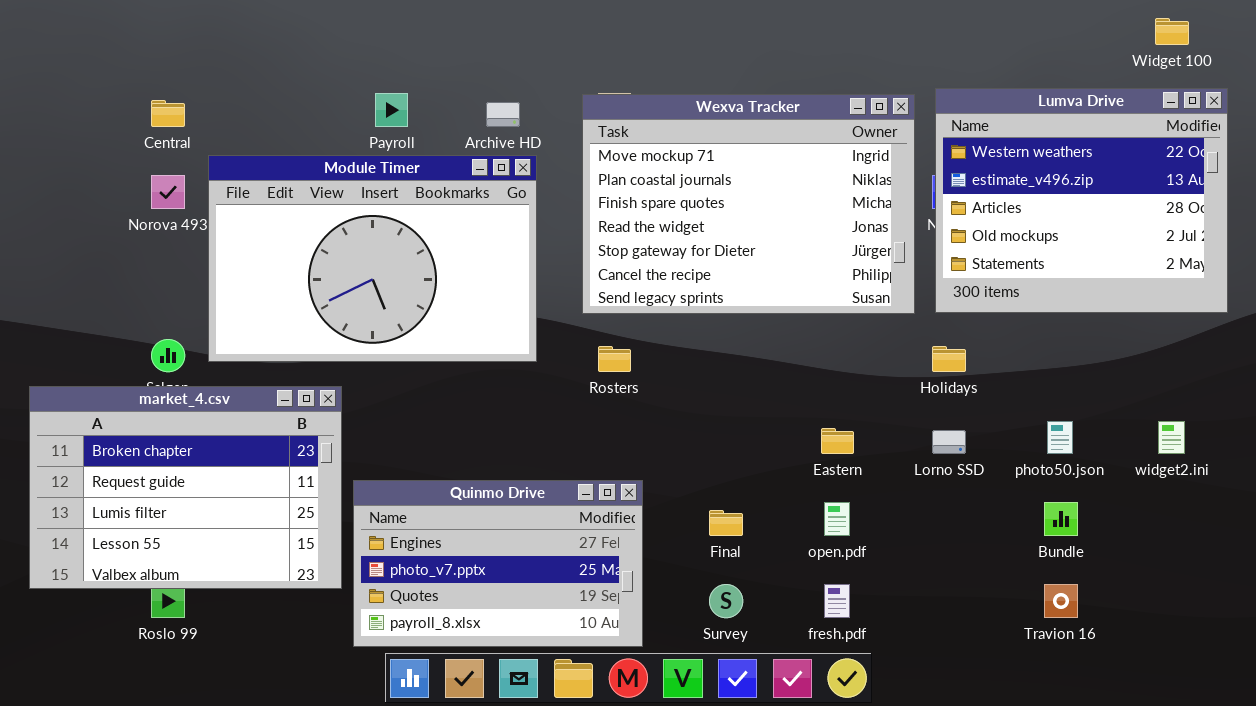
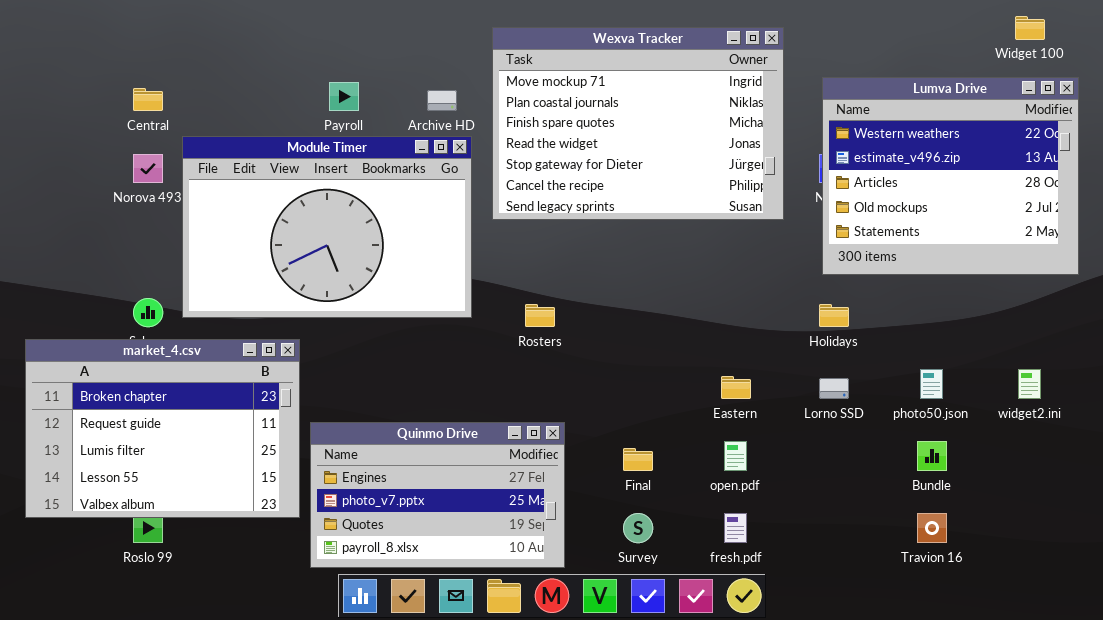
Wexva Tracker: [582,94,915,314] -> [492,27,784,220], moved

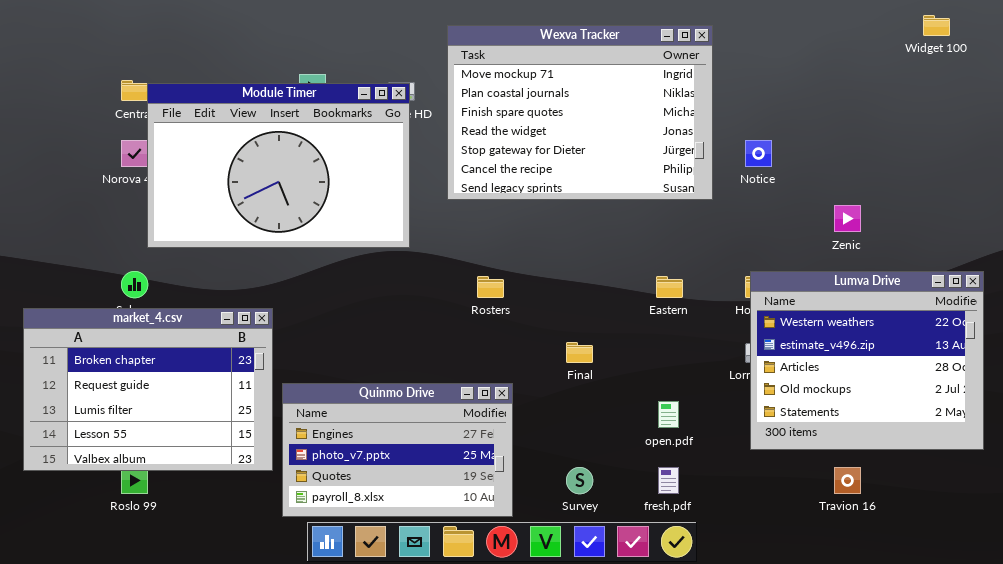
Lumva Drive: [822,77,1079,275] -> [750,271,984,450], moved
Module Timer: [182,136,472,318] -> [147,83,410,248], moved
Eastern: [721,376,751,399] -> [656,276,683,298], moved
Final: [623,448,653,471] -> [566,342,593,363], moved

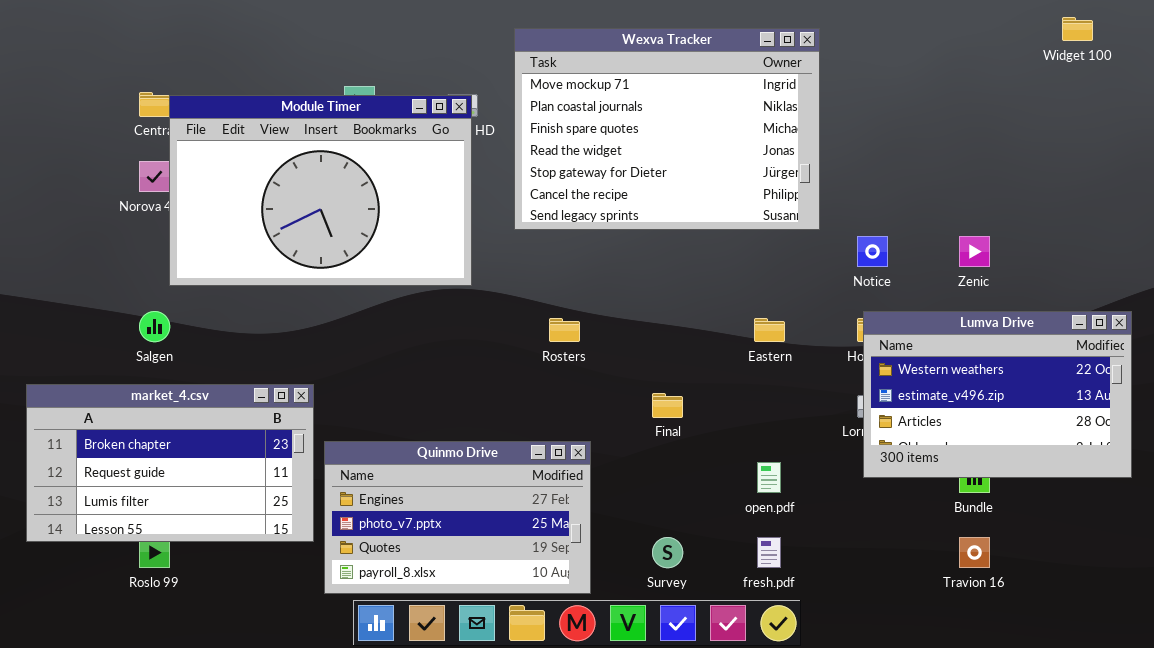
Notice: [745,140,772,167] -> [857,236,888,267], moved
Lumva Drive: [750,271,984,450] -> [863,311,1132,478], resized
market_4.csv: [23,308,273,471] -> [26,384,314,542], resized

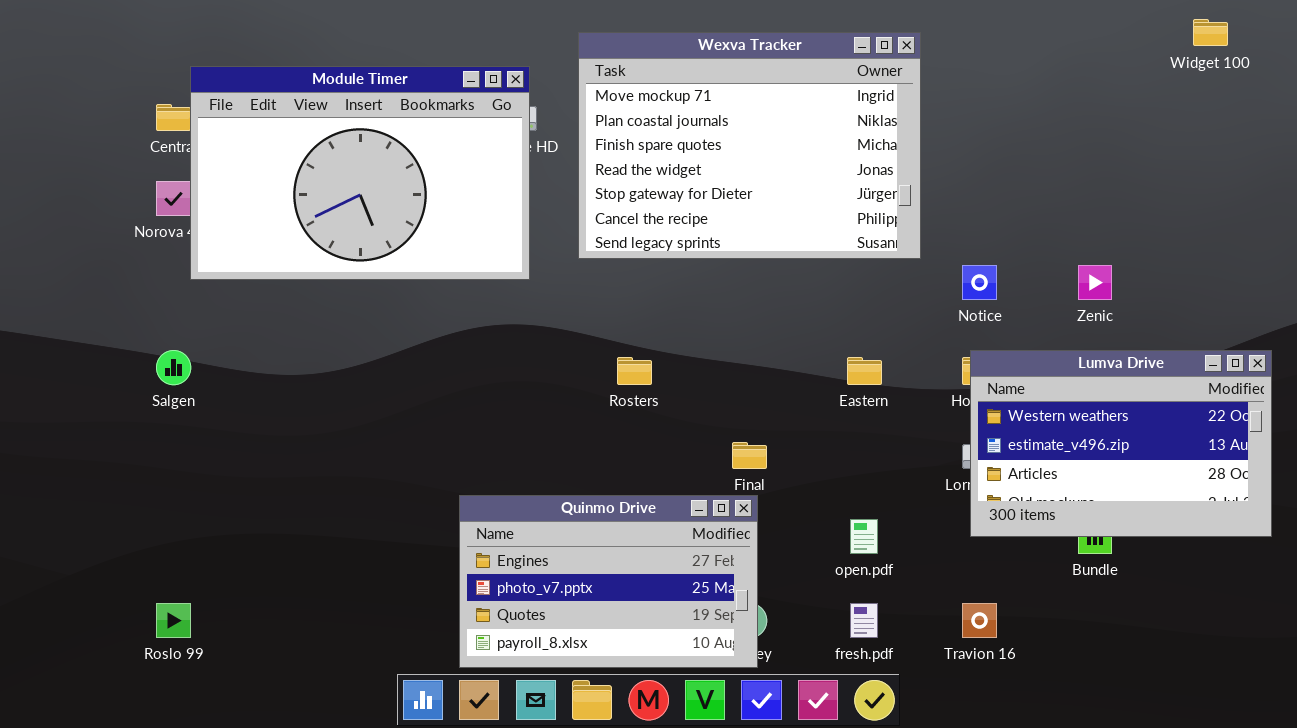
Module Timer: [169,95,472,286] -> [190,66,530,280], moved
market_4.csv: [26,384,314,542] -> none, closed
Quinmo Drive: [324,441,591,594] -> [459,495,758,668], moved
Travion 16: [959,537,990,568] -> [962,603,997,638], moved

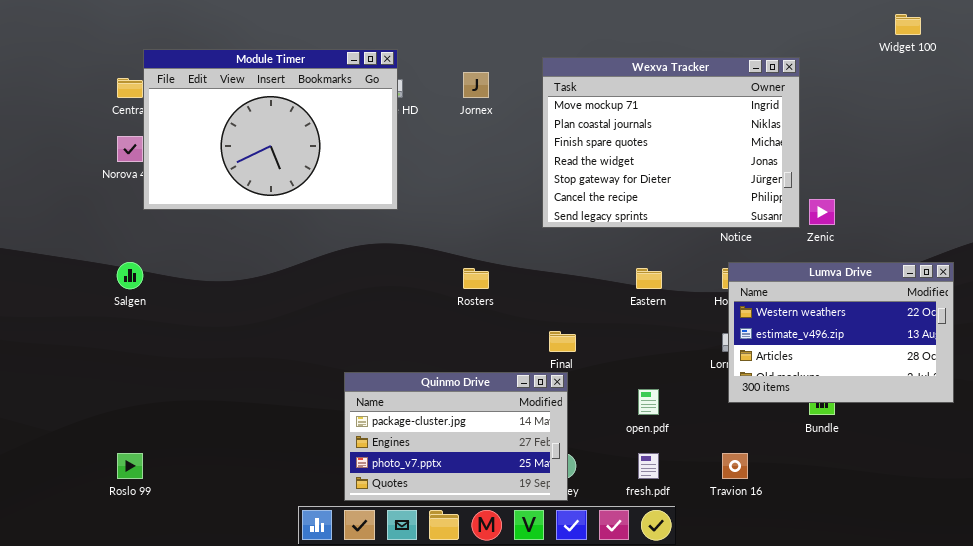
Wexva Tracker: [578,32,921,259] -> [542,57,800,228], moved
Quinmo Drive: [459,495,758,668] -> [344,372,568,501], scrolled up 1 row

